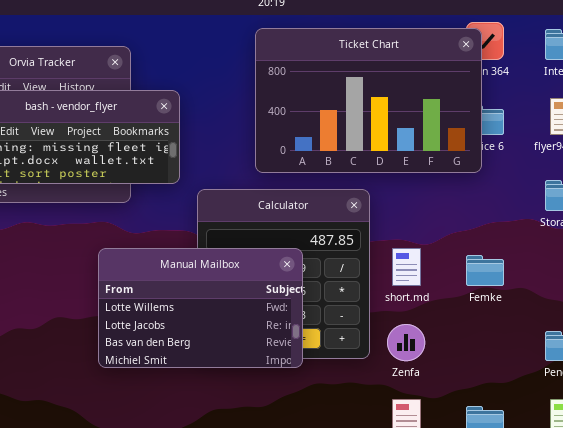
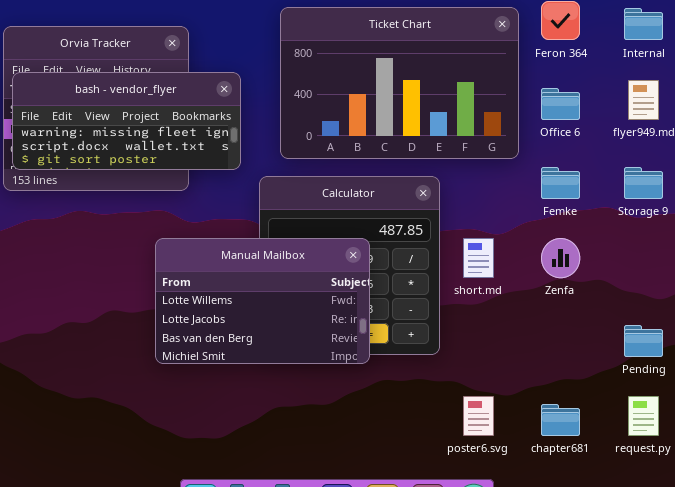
Ticket Chart: [255,28,482,173] -> [280,7,519,159], moved
Femke: [466,255,504,286] -> [541,167,580,199], moved
Zenfa: [387,324,425,361] -> [541,238,580,278], moved

